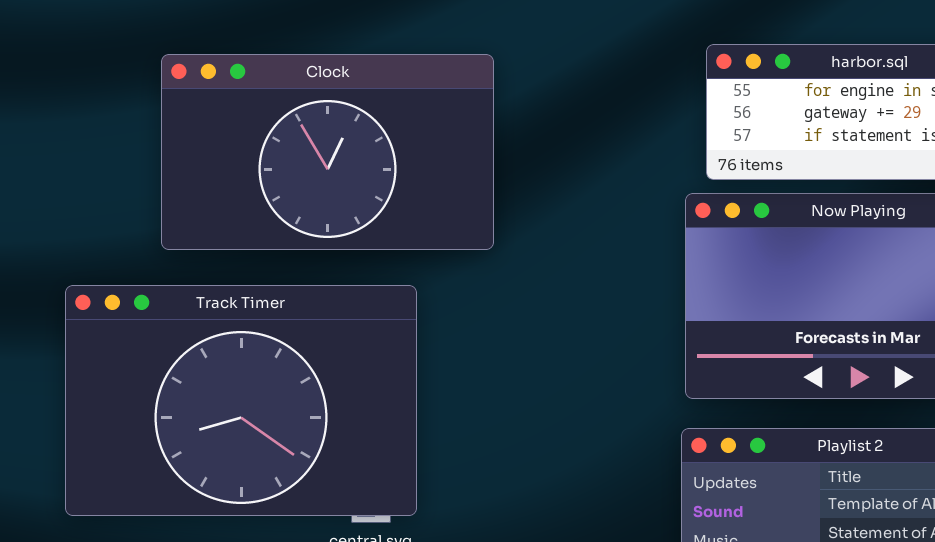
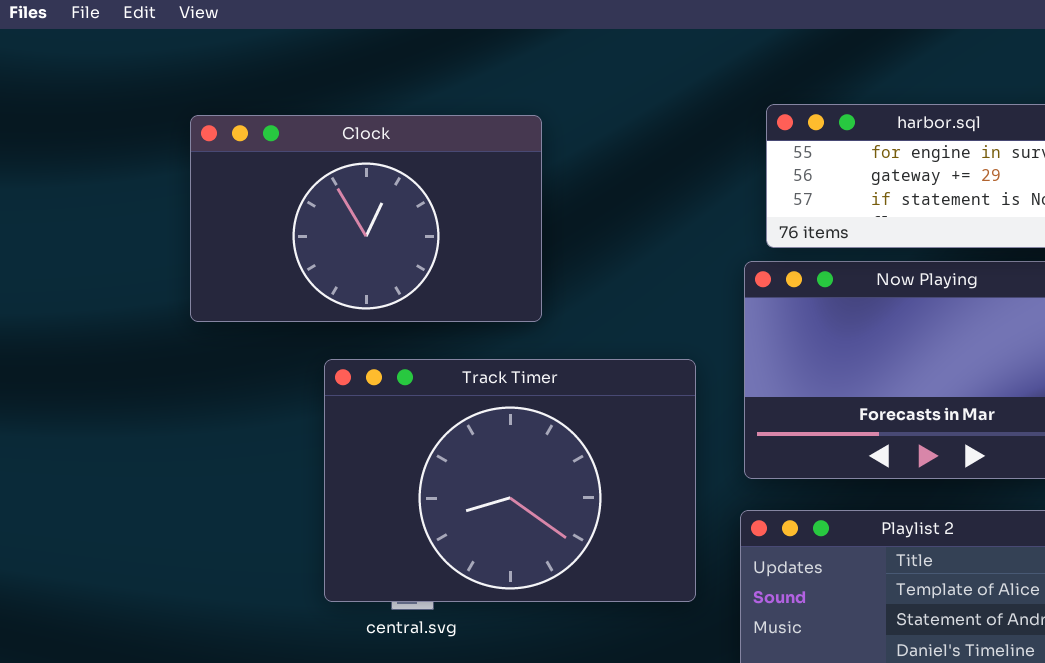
Track Timer: [65,285,417,516] -> [324,359,696,602], moved

